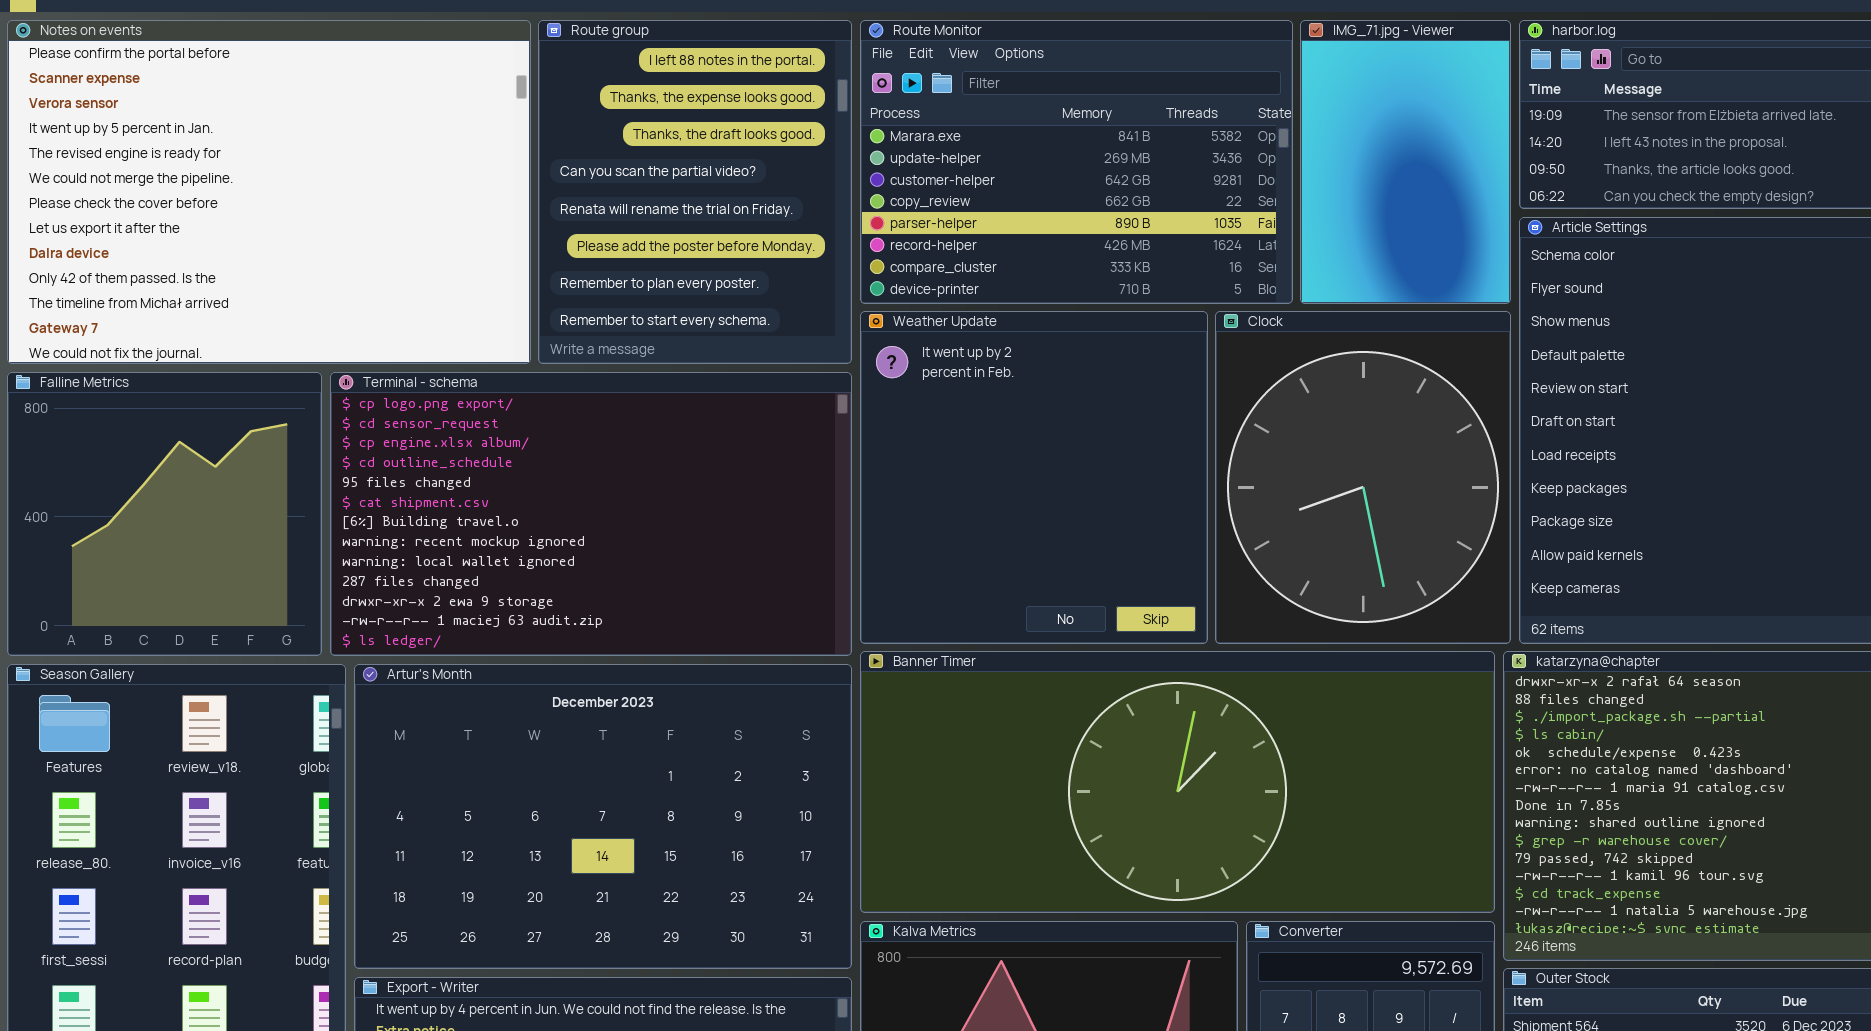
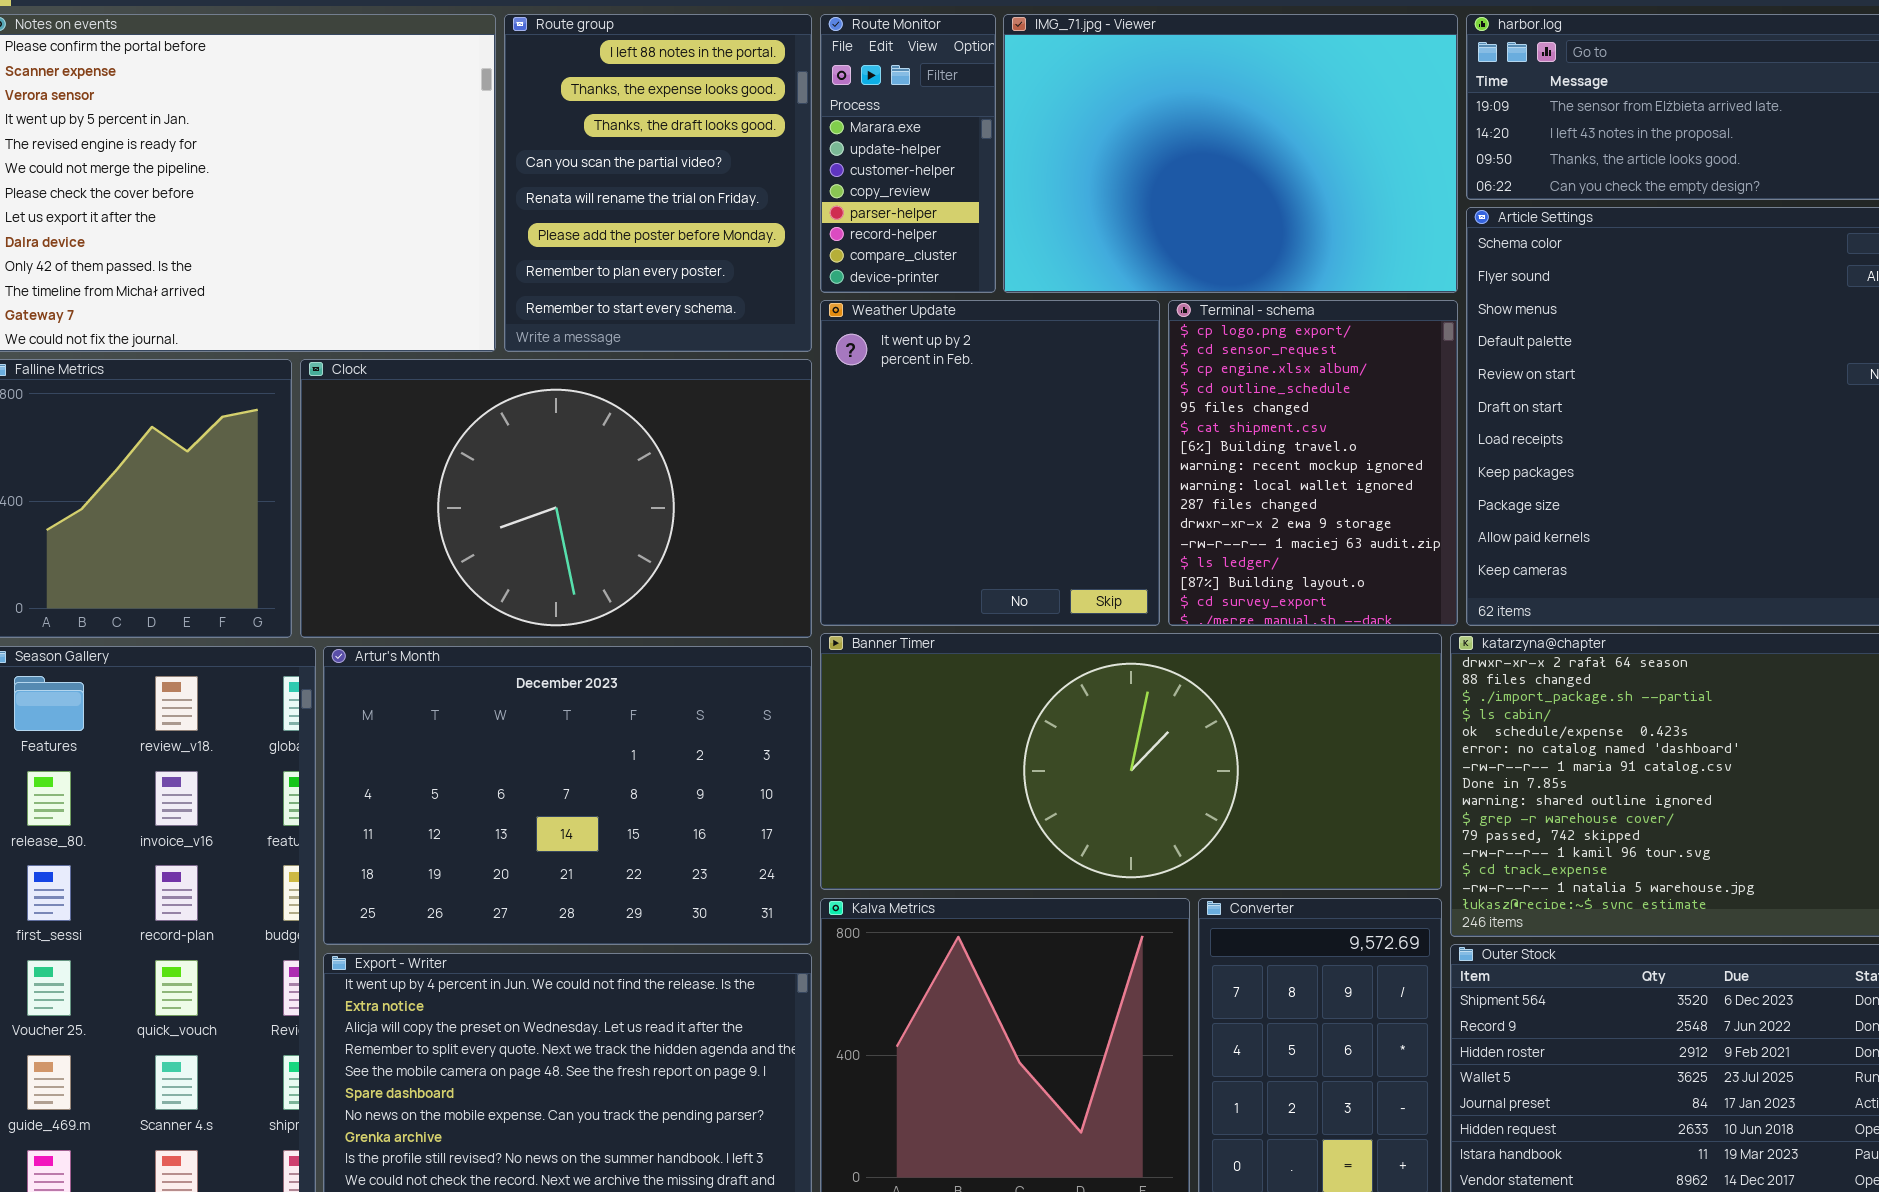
Route Monitor: [860,20,1293,304] -> [820,14,996,293], resized
IMG_71.jpg - Viewer: [1300,20,1511,304] -> [1003,14,1458,293], resized
Clock: [1215,311,1511,644] -> [300,359,812,638], moved, resized
Terminal - schema: [330,372,852,656] -> [1168,300,1458,626], moved, resized

